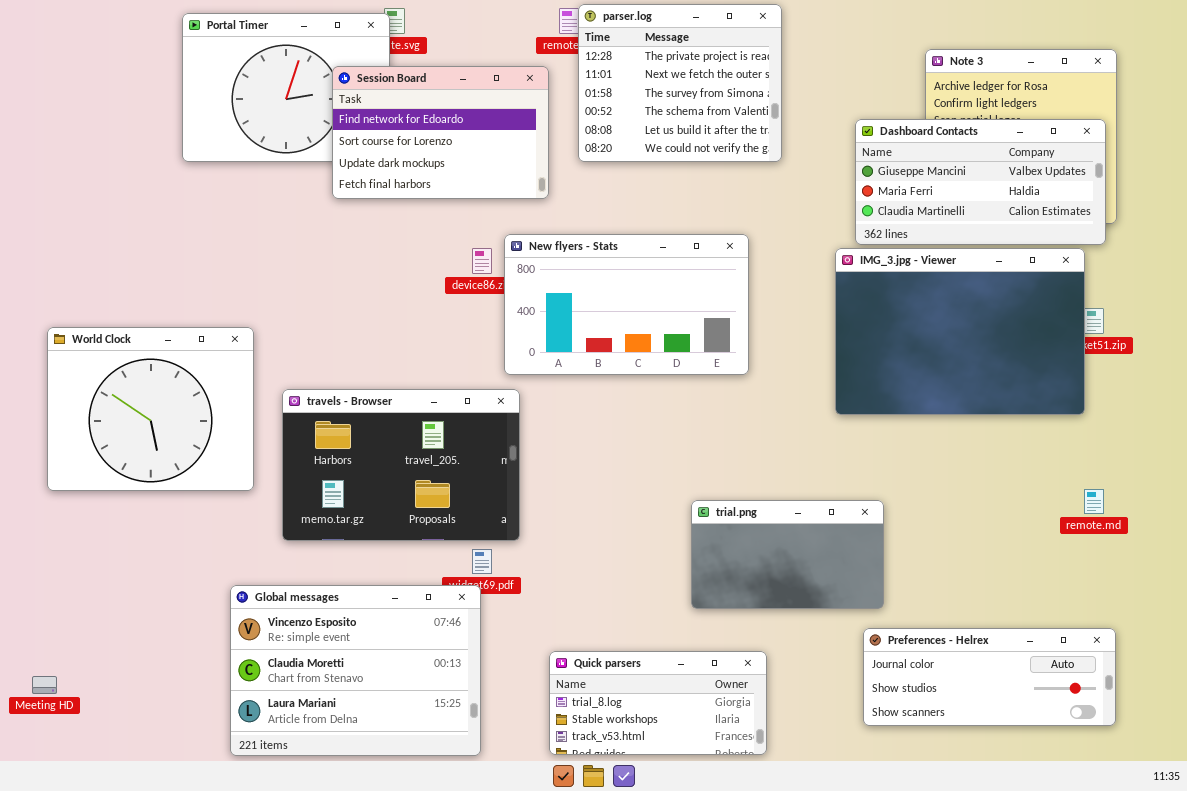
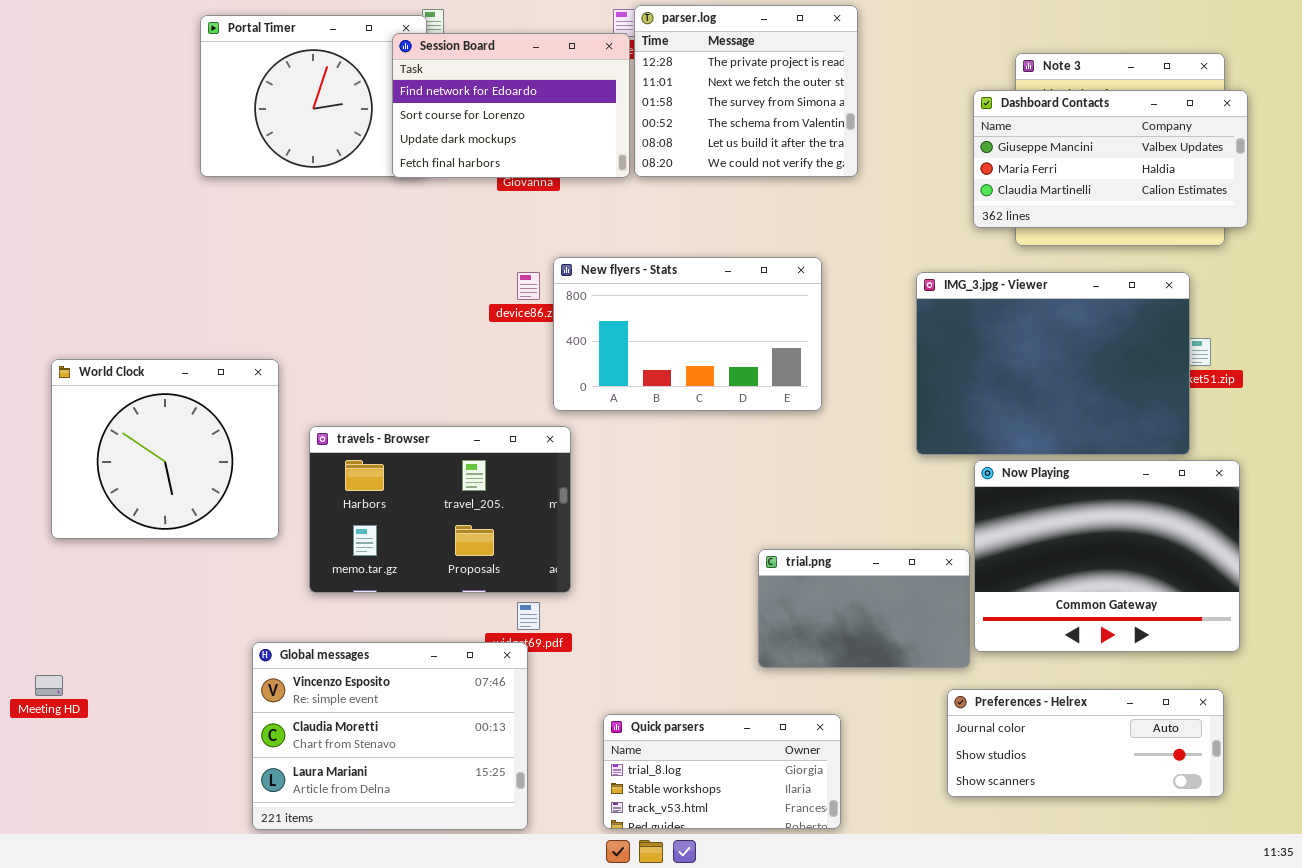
Session Board: [332,66,549,199] -> [392,33,630,178], moved
Dashboard Contacts: [855,119,1106,245] -> [973,90,1248,228], moved
Now Playing: none -> [974,460,1240,652], opened
Meeting HD: [32,676,57,694] -> [35,675,63,696], moved

